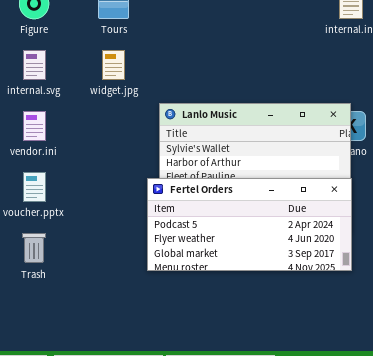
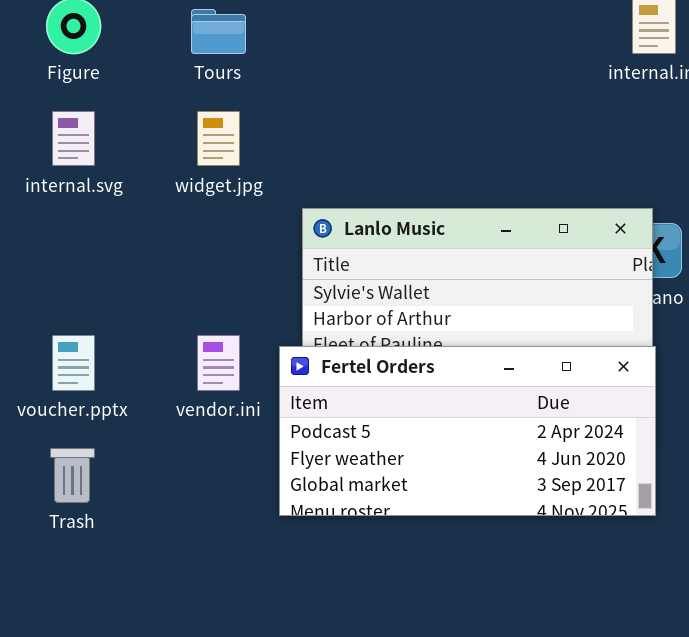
vendor.ini: [23,111,46,141] -> [197,335,240,391], moved

